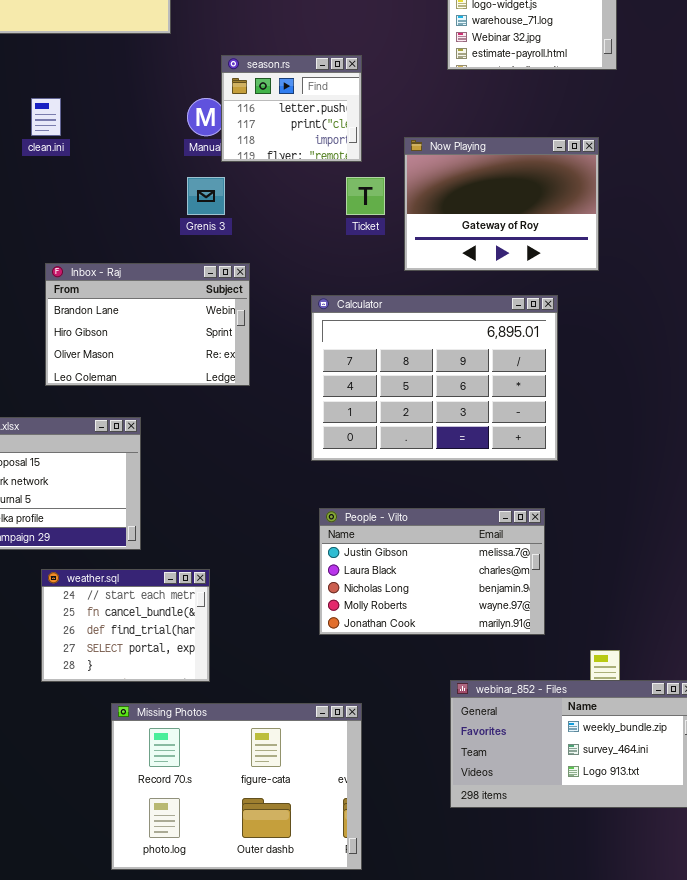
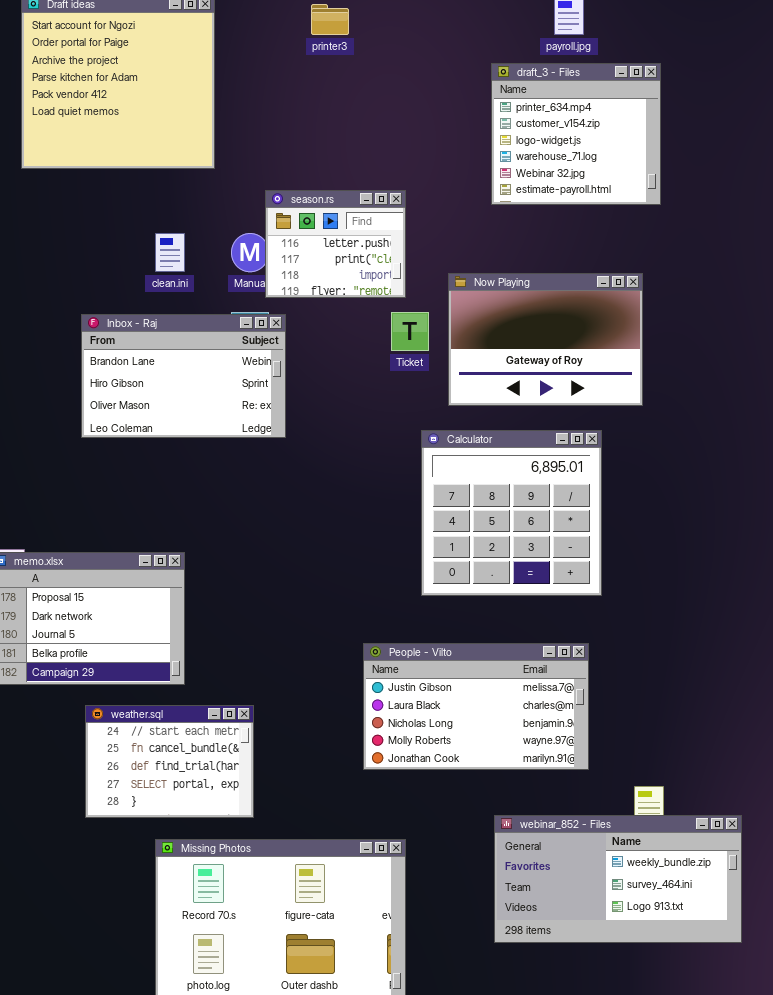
clean.ini: [31,98,61,136] -> [155,233,185,272], moved
Inbox - Raj: [45,263,250,386] -> [81,314,286,438], moved
Calculator: [311,295,558,461] -> [421,430,602,596], resized

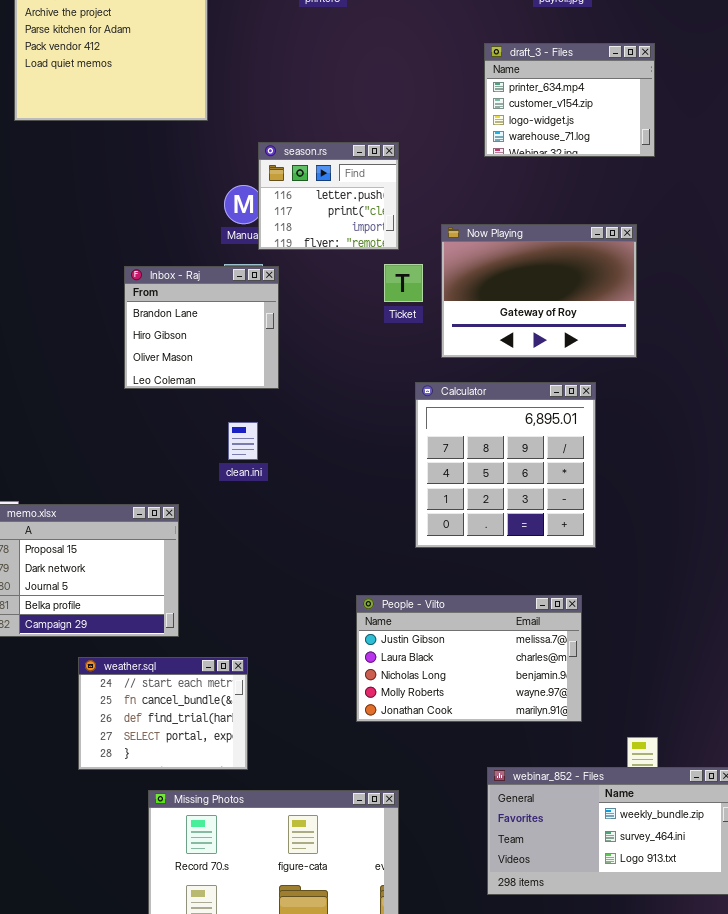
draft_3 - Files: [491,63,661,205] -> [484,43,655,157], resized
clean.ini: [155,233,185,272] -> [228,422,258,460], moved
Inbox - Raj: [81,314,286,438] -> [124,266,279,389], resized

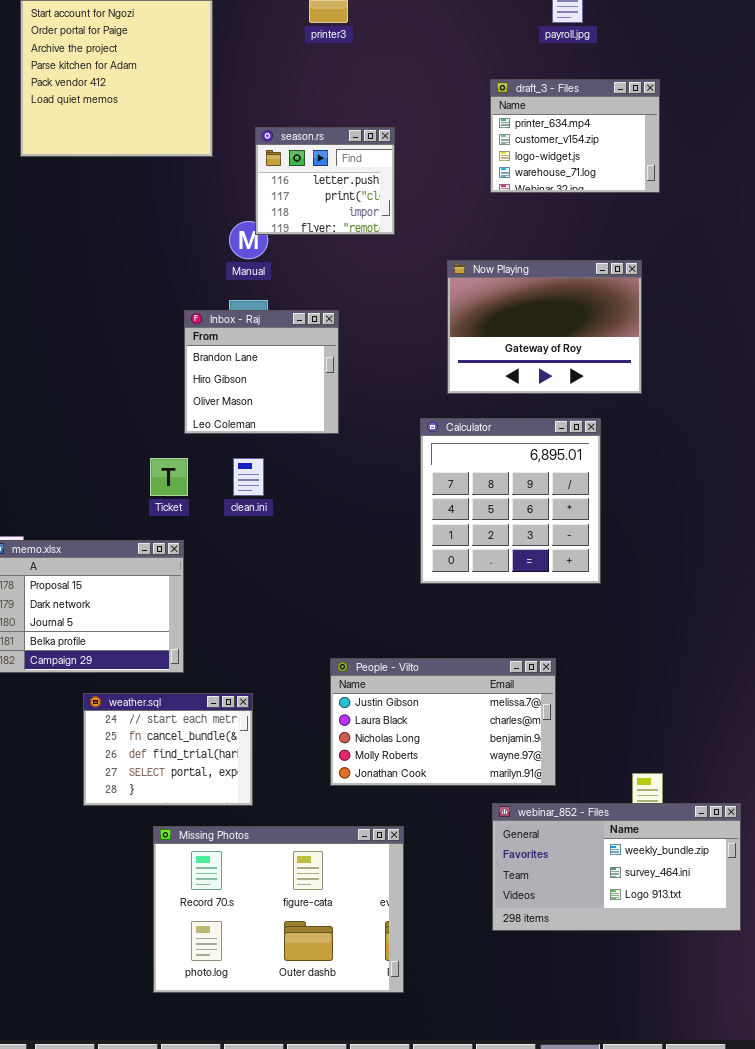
season.rs: [258,142,399,250] -> [255,127,395,235], moved
Ticket: [384,264,423,302] -> [150,458,188,496], moved
Inbox - Raj: [124,266,279,389] -> [184,310,339,434], moved
People - Vilto: [356,595,582,722] -> [330,658,556,786], moved

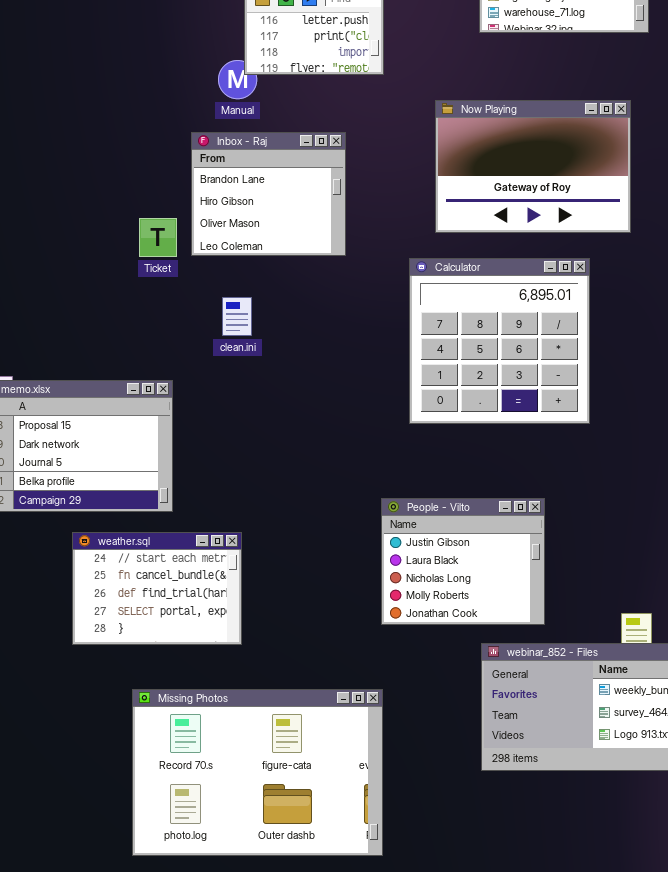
Inbox - Raj: [184,310,339,434] -> [191,132,346,256], moved
Ticket: [150,458,188,496] -> [139,218,177,257], moved
People - Vilto: [330,658,556,786] -> [381,498,545,625], resized
Missing Photos: [153,826,404,993] -> [132,689,383,856], moved

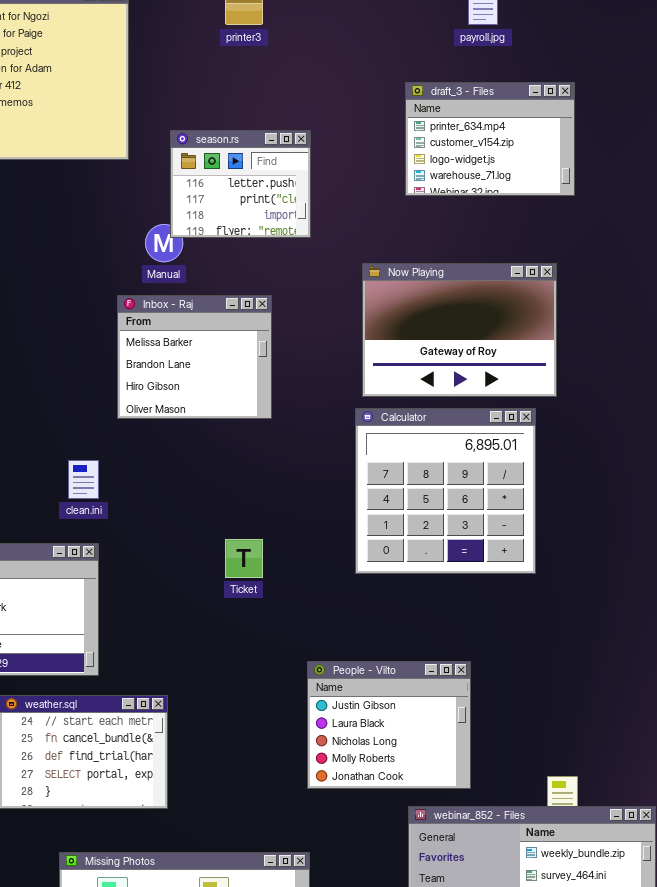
Inbox - Raj: [191,132,346,256] -> [117,295,272,419], scrolled up 1 row
Ticket: [139,218,177,257] -> [225,539,263,578], moved
Calculator: [409,258,590,424] -> [355,408,536,574], moved
clean.ini: [222,297,252,336] -> [68,460,99,499], moved

